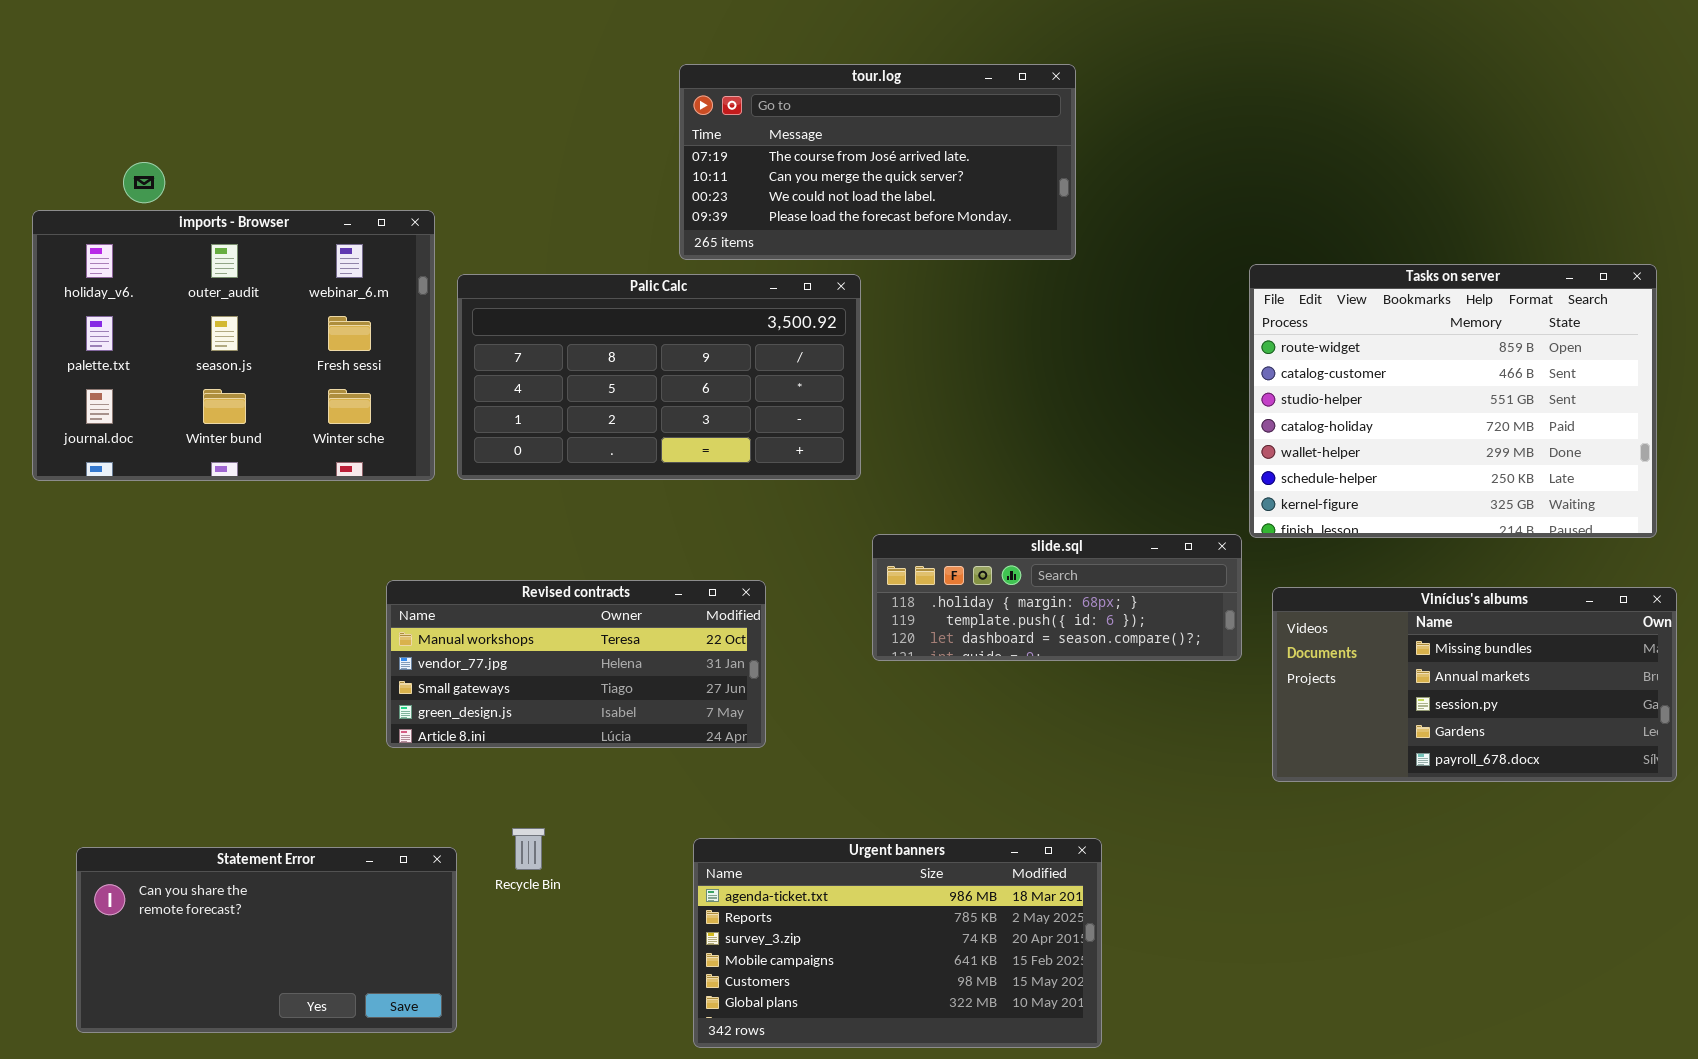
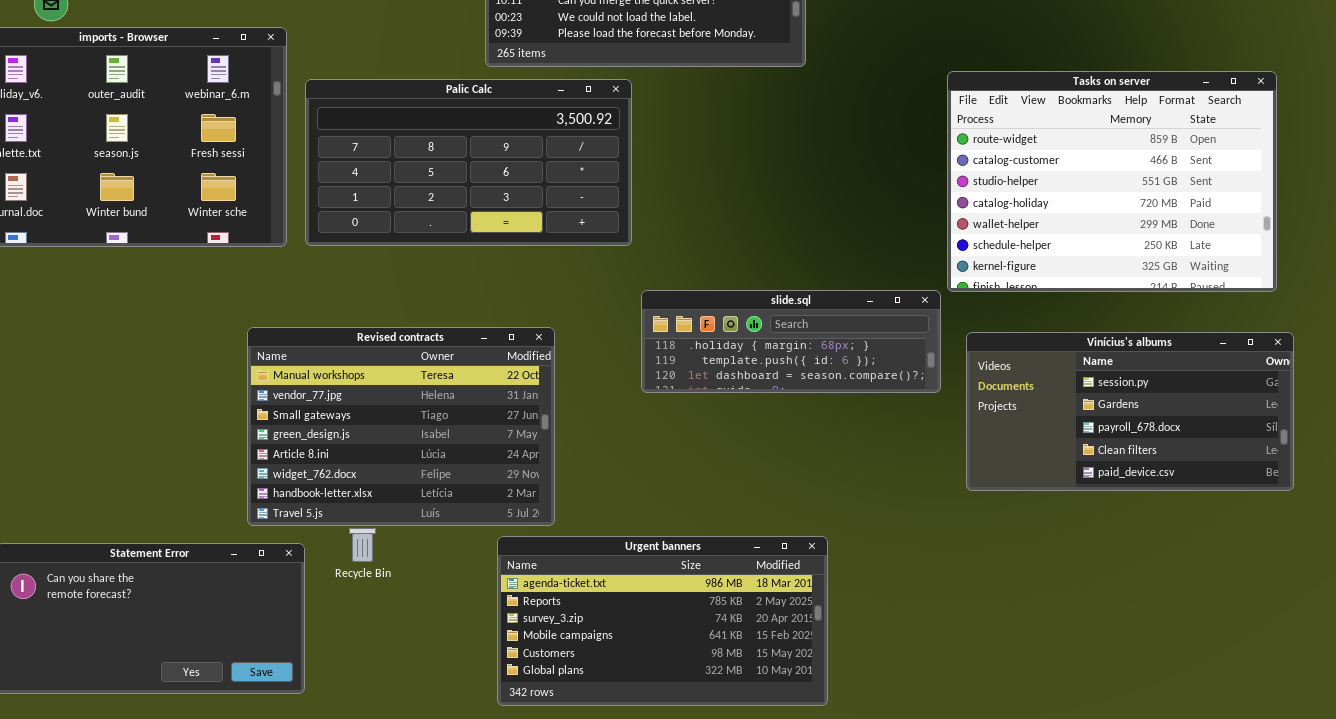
Revised contracts: [386,580,766,748] -> [247,327,555,526], resized
Vinícius's albums: [1272,587,1677,782] -> [966,332,1294,491], scrolled down 2 rows

